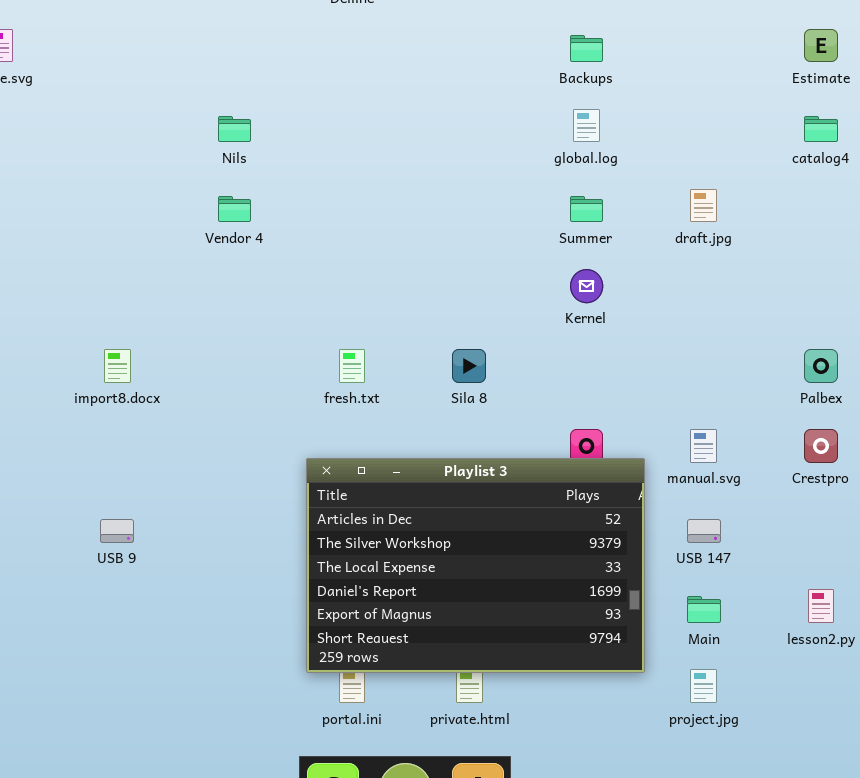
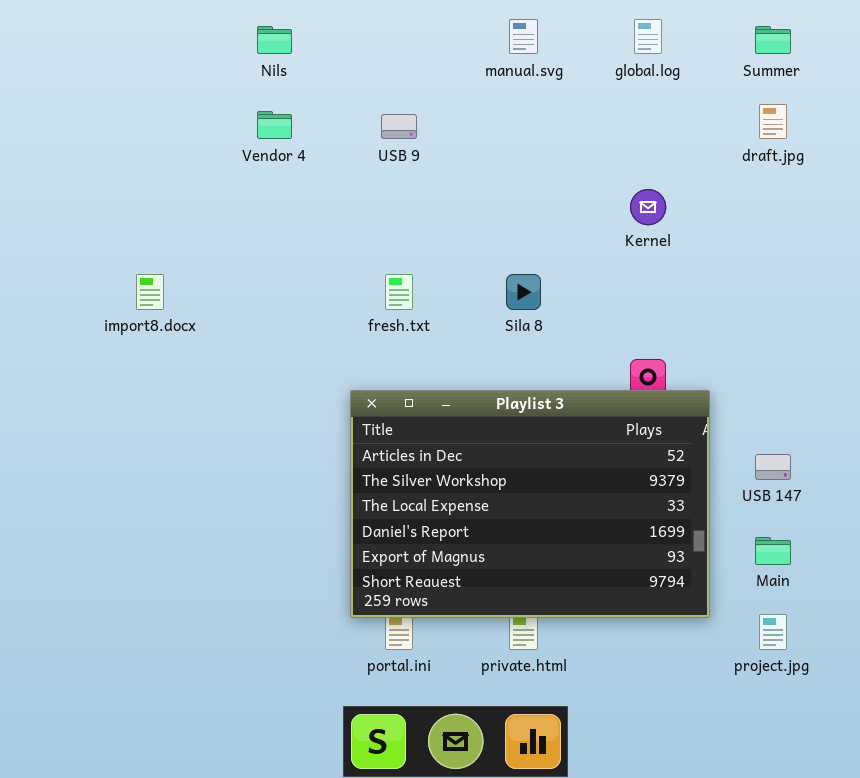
Summer: [570,196,603,222] -> [755,26,791,54], moved
manual.svg: [690,429,717,463] -> [509,19,538,54], moved
USB 9: [100,519,134,543] -> [381,114,417,139], moved

